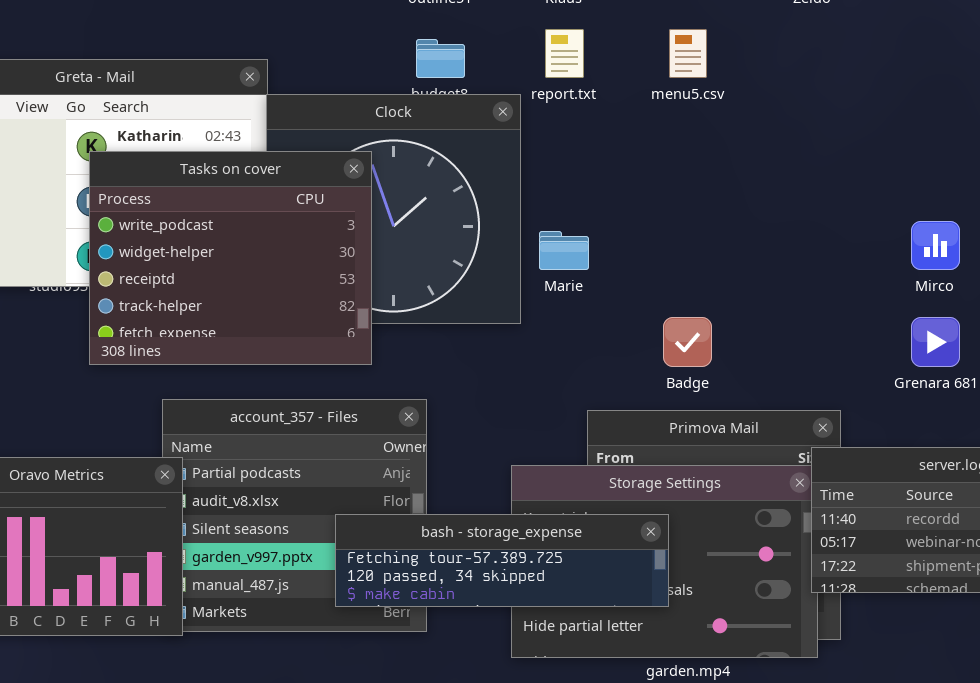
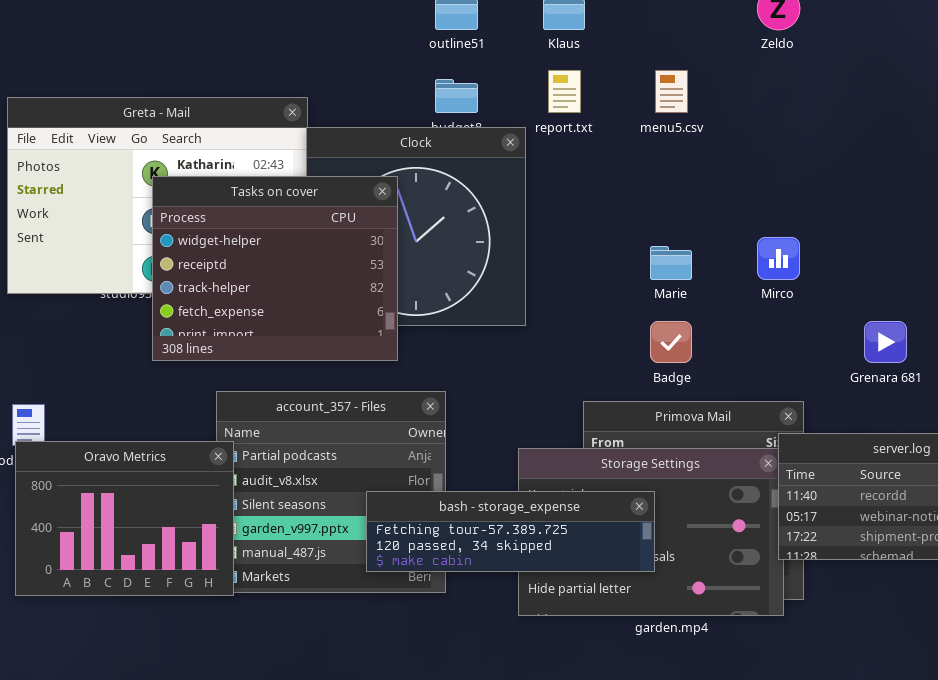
Tasks on cover: [89,151,372,365] -> [152,176,398,361], scrolled down 1 row
Mirco: [911,221,960,270] -> [757,237,800,280], moved
Marie: [539,231,589,270] -> [650,246,692,280], moved

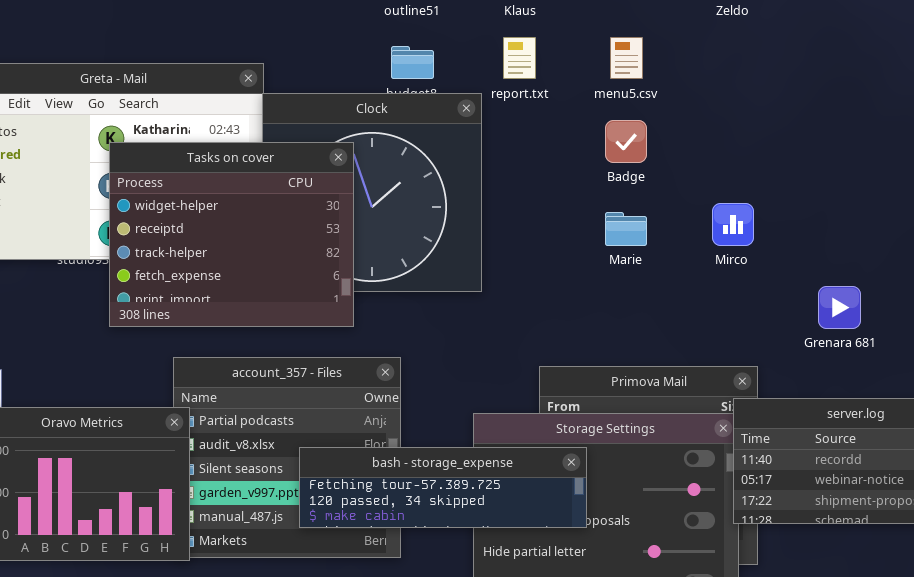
Badge: [650,321,692,363] -> [605,120,647,163], moved
bash - storage_expense: [366,491,655,572] -> [299,447,587,528], moved

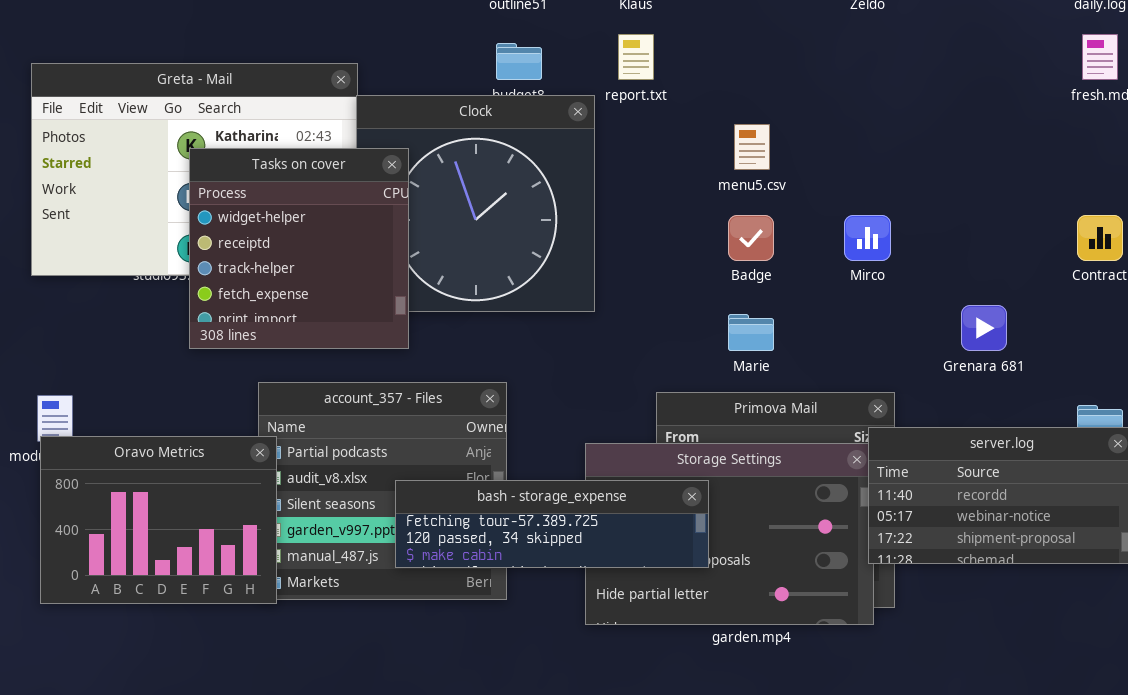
menu5.csv: [610,37,643,79] -> [734,124,770,170], moved
Badge: [605,120,647,163] -> [728,215,774,261], moved
Tasks on cover: [109,142,354,327] -> [189,148,409,349], resized
Marie: [605,212,647,246] -> [728,314,774,351], moved

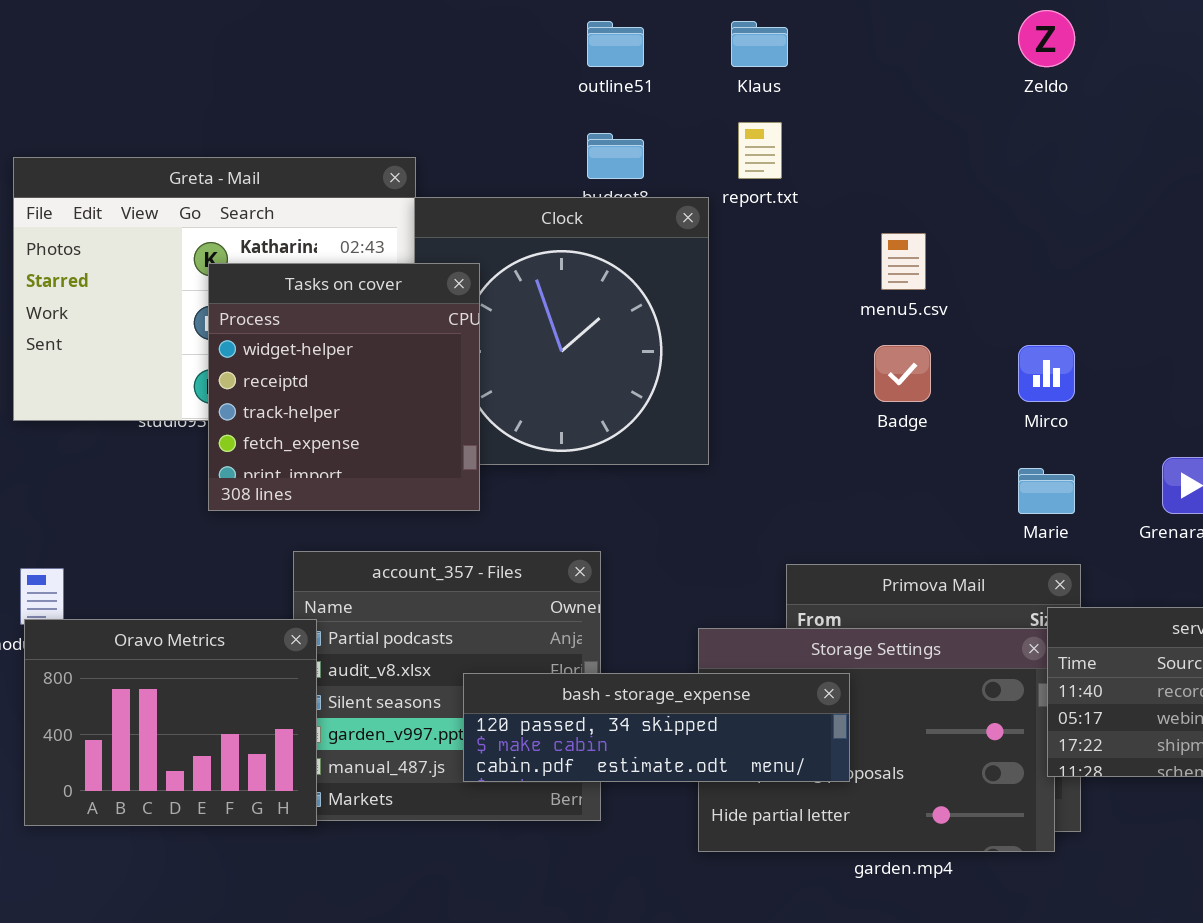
Marie: [728,314,774,351] -> [1018,468,1075,514], moved
bash - storage_expense: [395,480,709,568] -> [463,673,850,782], scrolled down 1 row

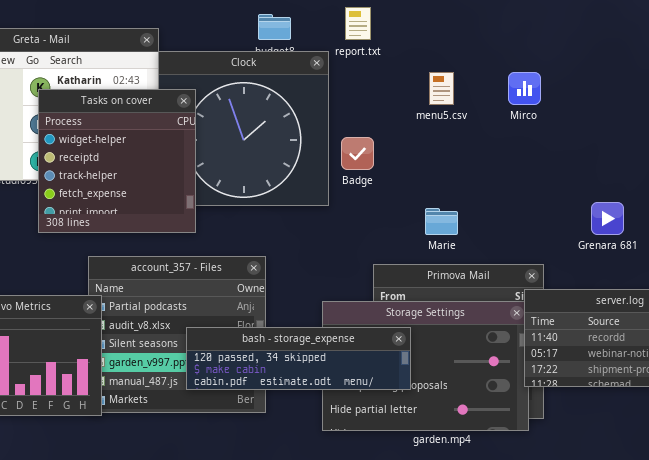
Badge: [874,345,931,402] -> [341,137,374,170], moved
Mirco: [1018,345,1075,402] -> [508,72,541,105], moved
Marie: [1018,468,1075,514] -> [425,208,458,235], moved

